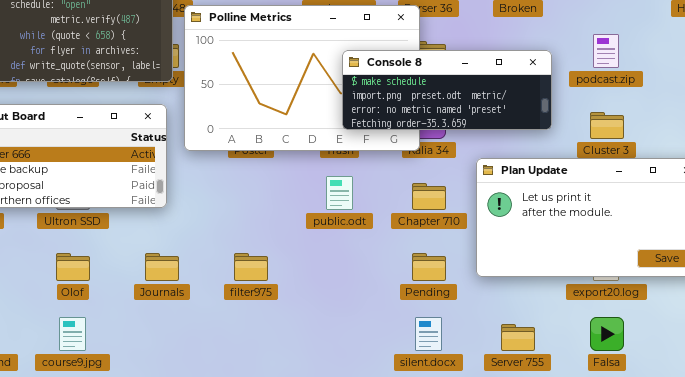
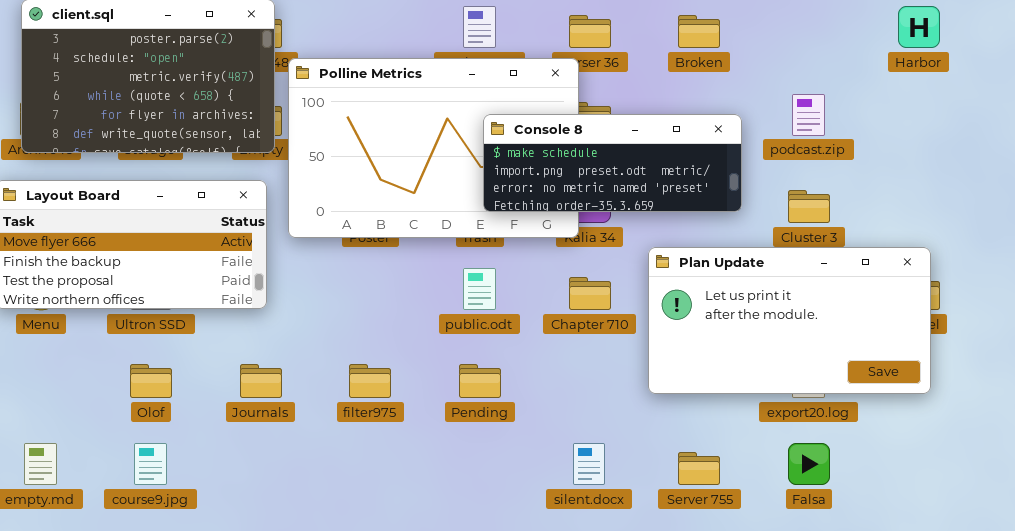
Pending: [412,253,446,281] -> [459,364,501,398], moved

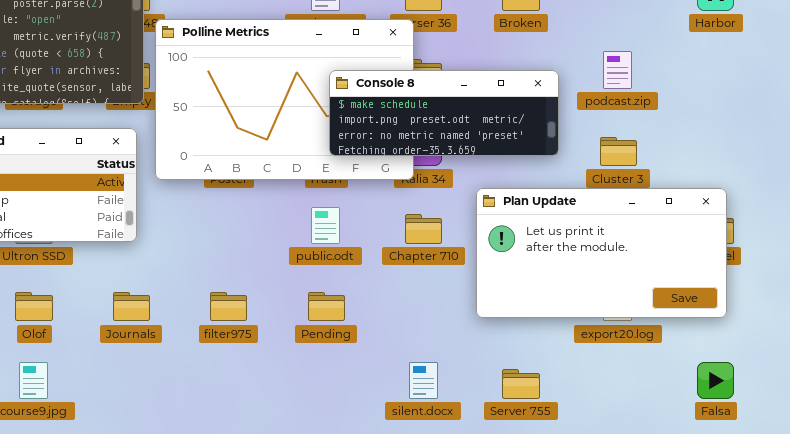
Falsa: [788,443,830,485] -> [697,362,734,399], moved

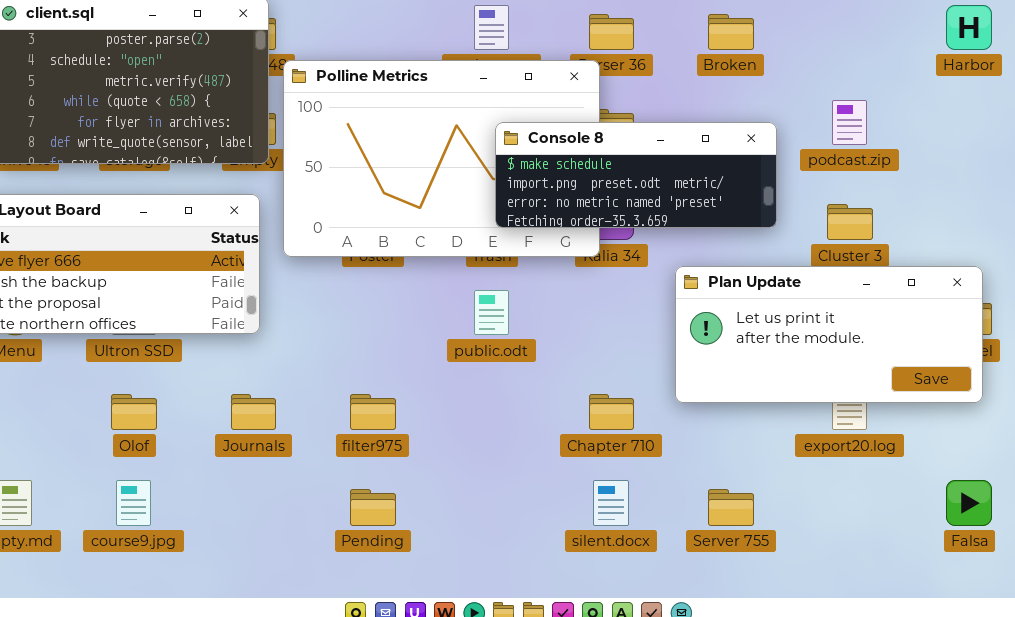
Plan Update: [476,188,727,318] -> [675,266,983,403], resized
Chapter 710: [405,214,442,244] -> [589,394,634,430], moved
Pending: [308,292,345,321] -> [350,489,396,526], moved

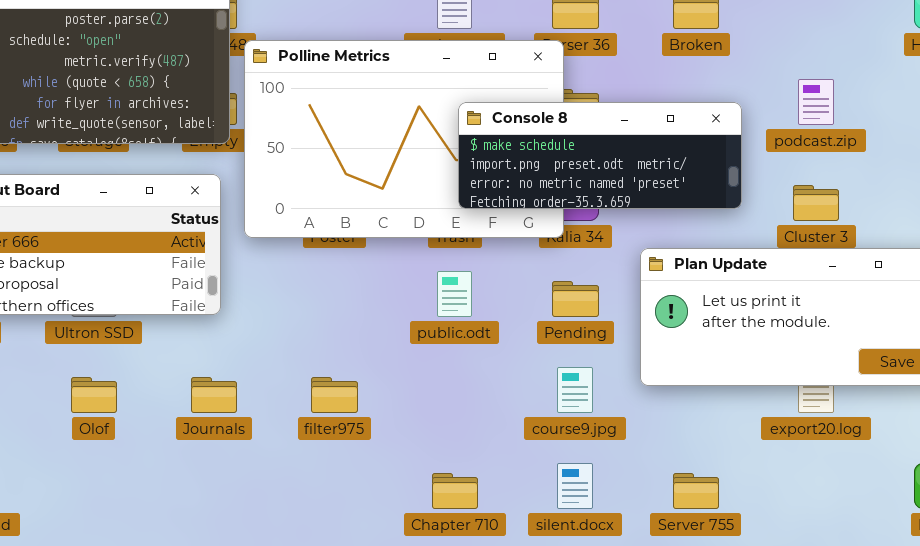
Chapter 710: [589,394,634,430] -> [432,473,478,509], moved
course9.jpg: [116,480,151,526] -> [557,367,593,413], moved
Pending: [350,489,396,526] -> [552,281,599,317], moved

